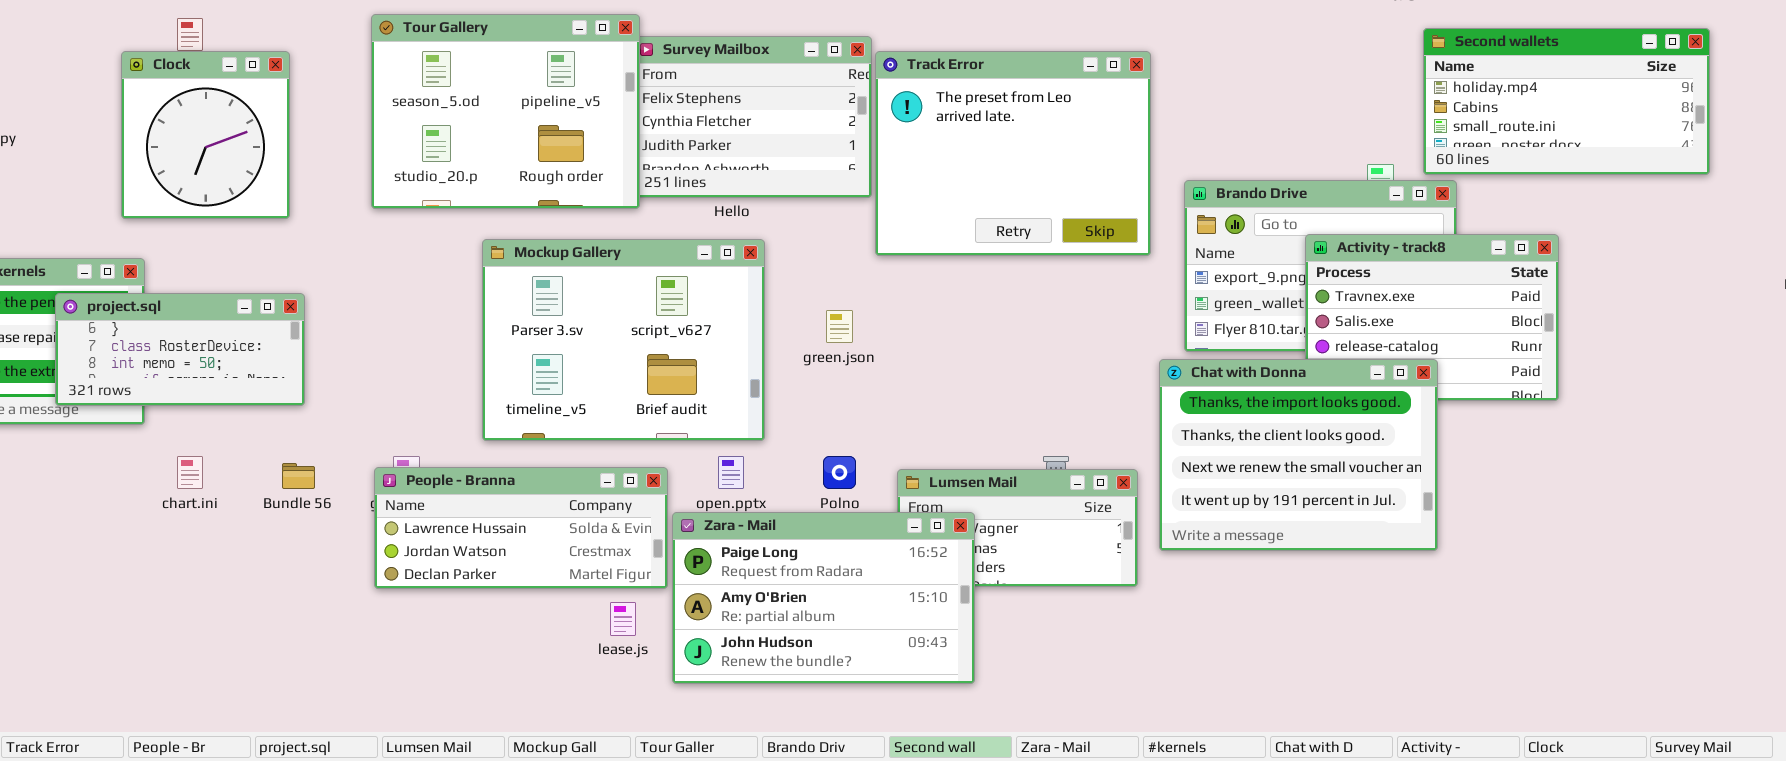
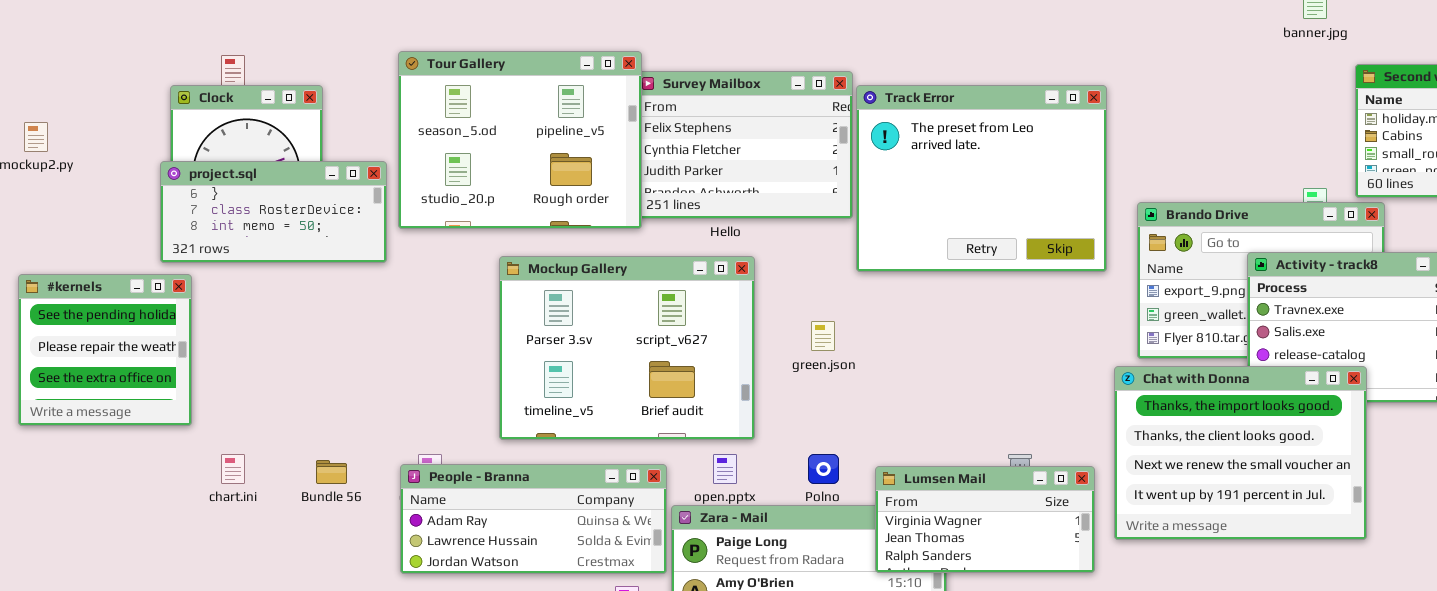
project.sql: [55,293,305,406] -> [160,161,387,263], moved
People - Branna: [374,467,668,589] -> [400,464,667,574], scrolled up 1 row
Lumsen Mail: [897,469,1138,587] -> [875,466,1095,573], raised

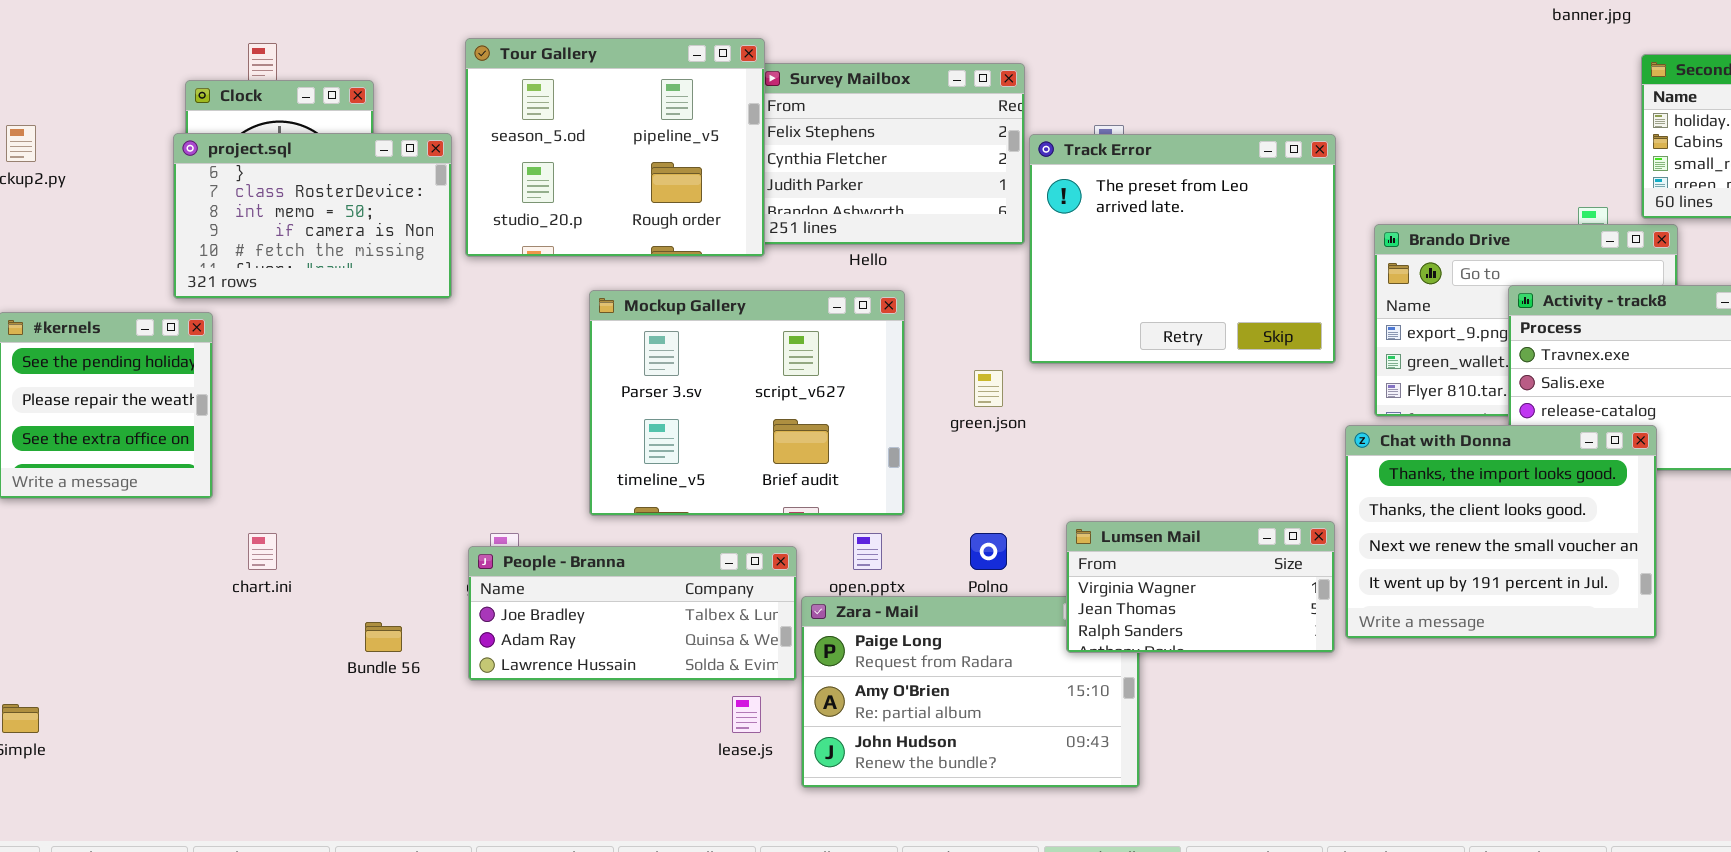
Track Error: [856,85,1107,272] -> [1029,134,1336,364], moved
project.sql: [160,161,387,263] -> [173,133,452,299], resized
Bundle 56: [316,460,347,484] -> [365,622,402,652], moved
People - Branna: [400,464,667,574] -> [468,546,797,681], scrolled up 1 row
Lumsen Mail: [875,466,1095,573] -> [1066,521,1335,653], moved

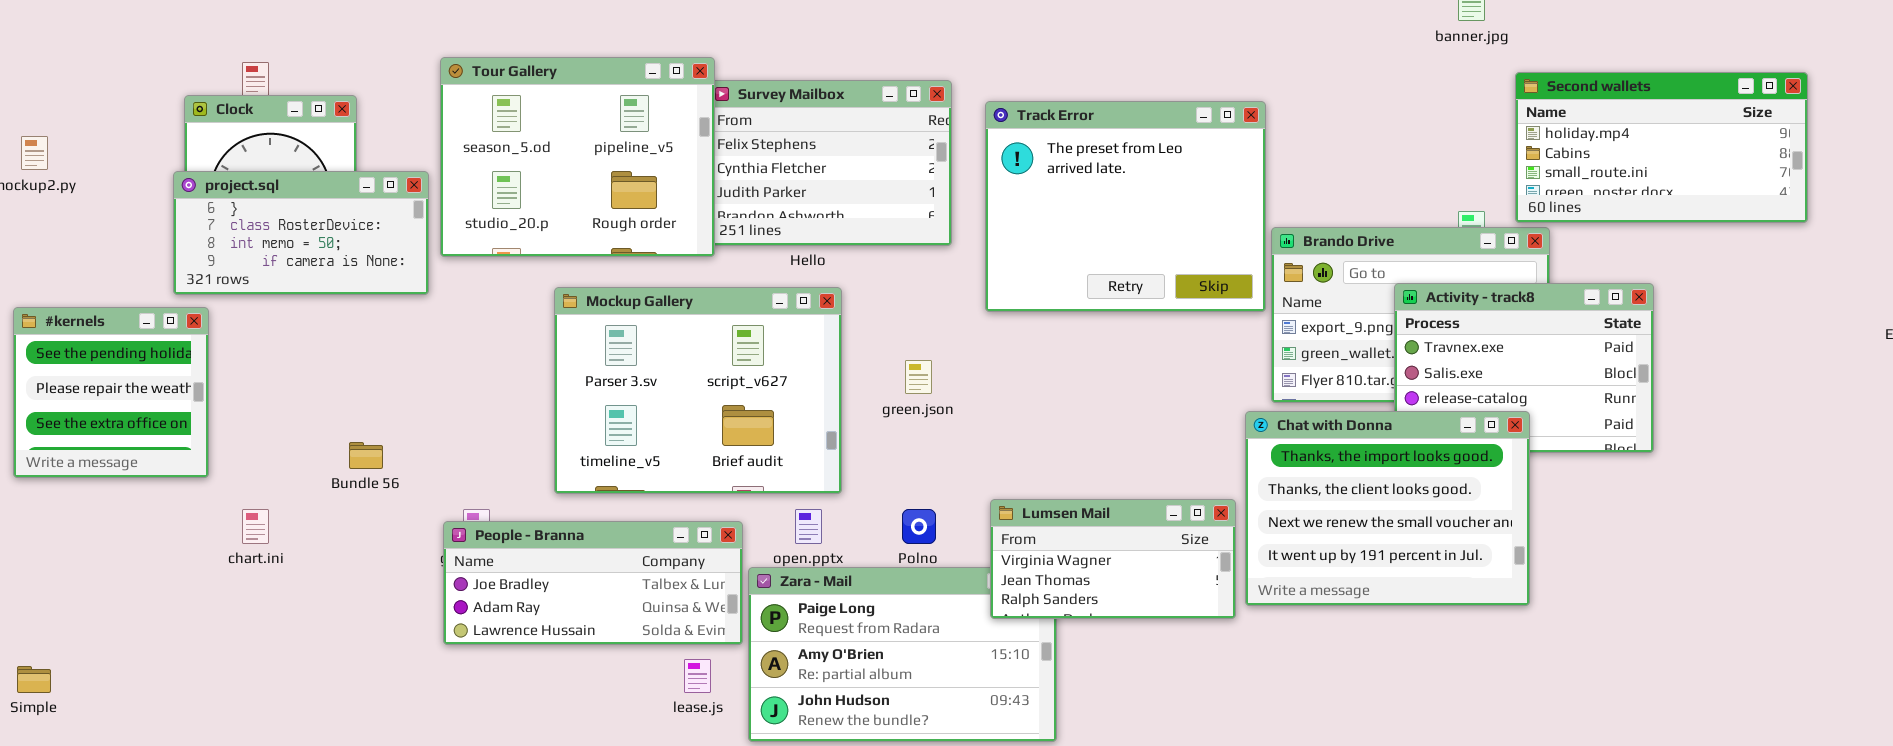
project.sql: [173,133,452,299] -> [173,171,429,295], resized
Track Error: [1029,134,1336,364] -> [985,101,1266,312], moved
Bundle 56: [365,622,402,652] -> [349,442,383,469], moved

